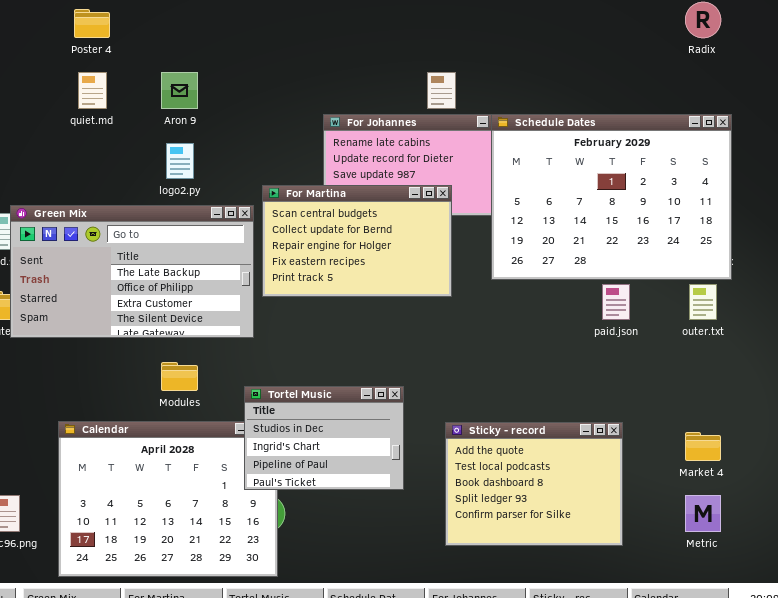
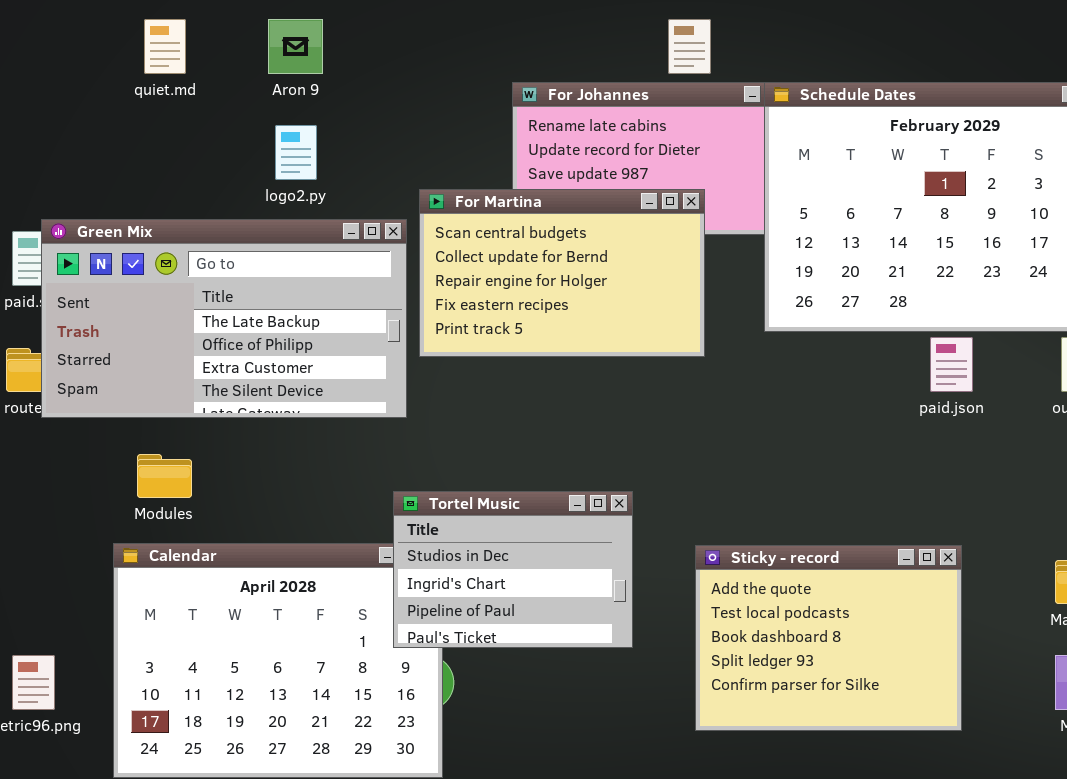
Modules: [161,362,198,391] -> [137,454,192,498], moved

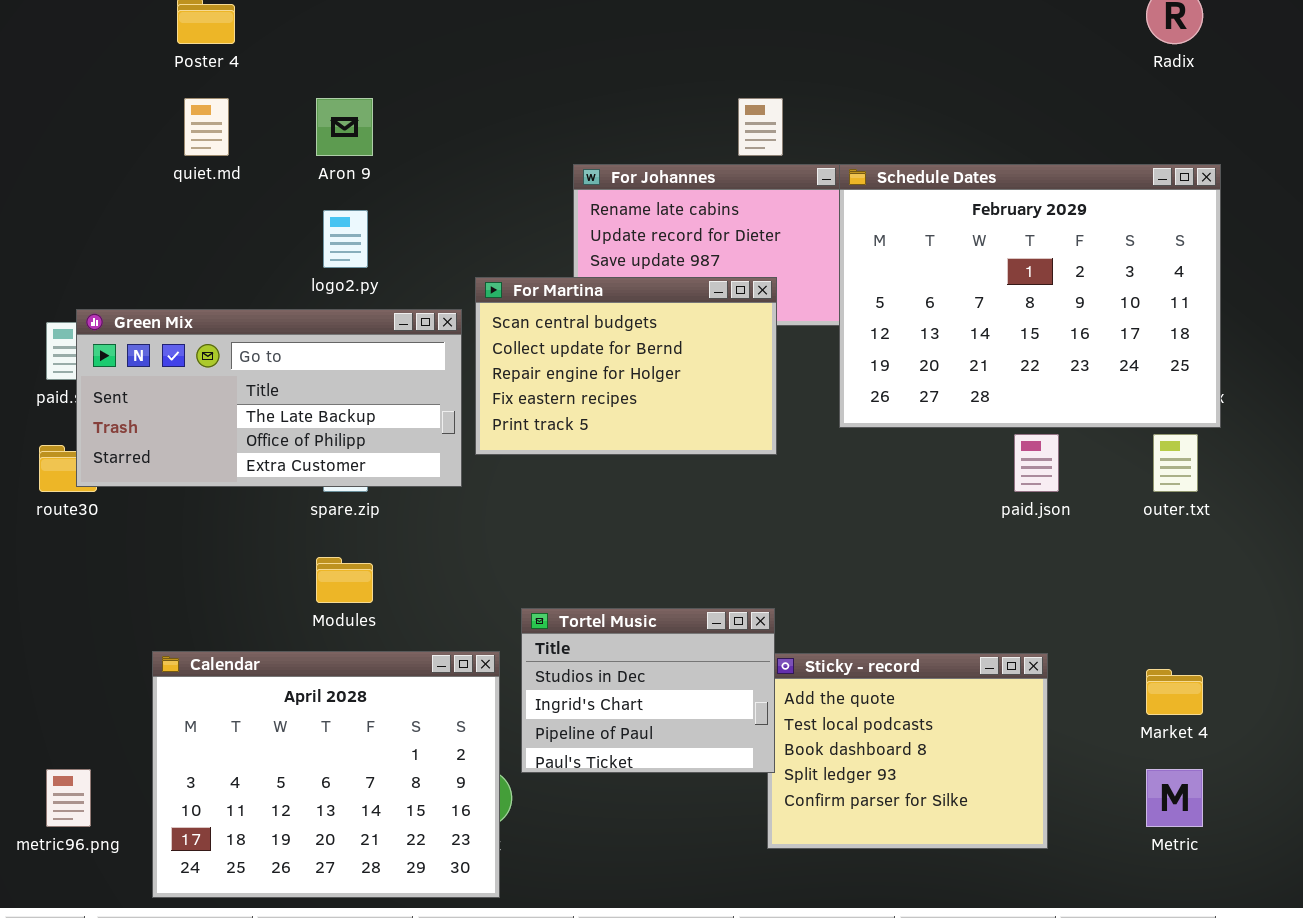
Green Mix: [41,219,407,418] -> [76,309,462,487], resized
Modules: [137,454,192,498] -> [316,557,373,603], moved
Tortel Music: [393,491,633,648] -> [521,608,775,773], moved

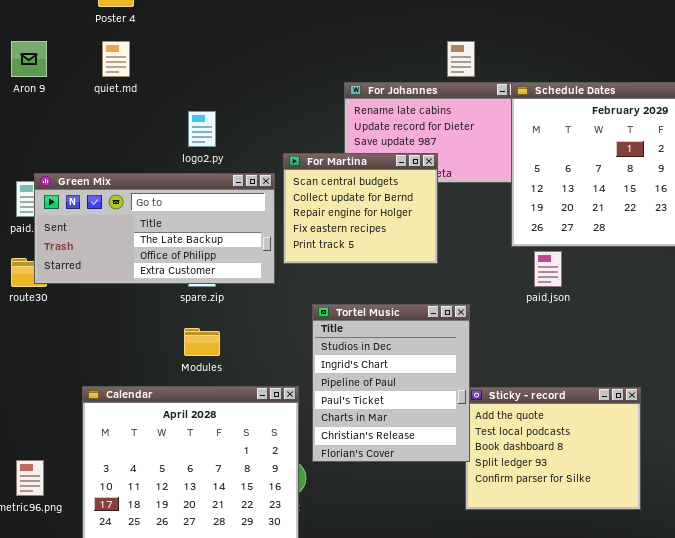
Aron 9: [316,98,373,156] -> [11,41,47,77], moved
For Martina: [475,277,777,455] -> [283,153,438,264], resized
paid.json: [1014,434,1059,492] -> [534,251,562,287], moved
Tortel Music: [521,608,775,773] -> [312,304,470,462], resized

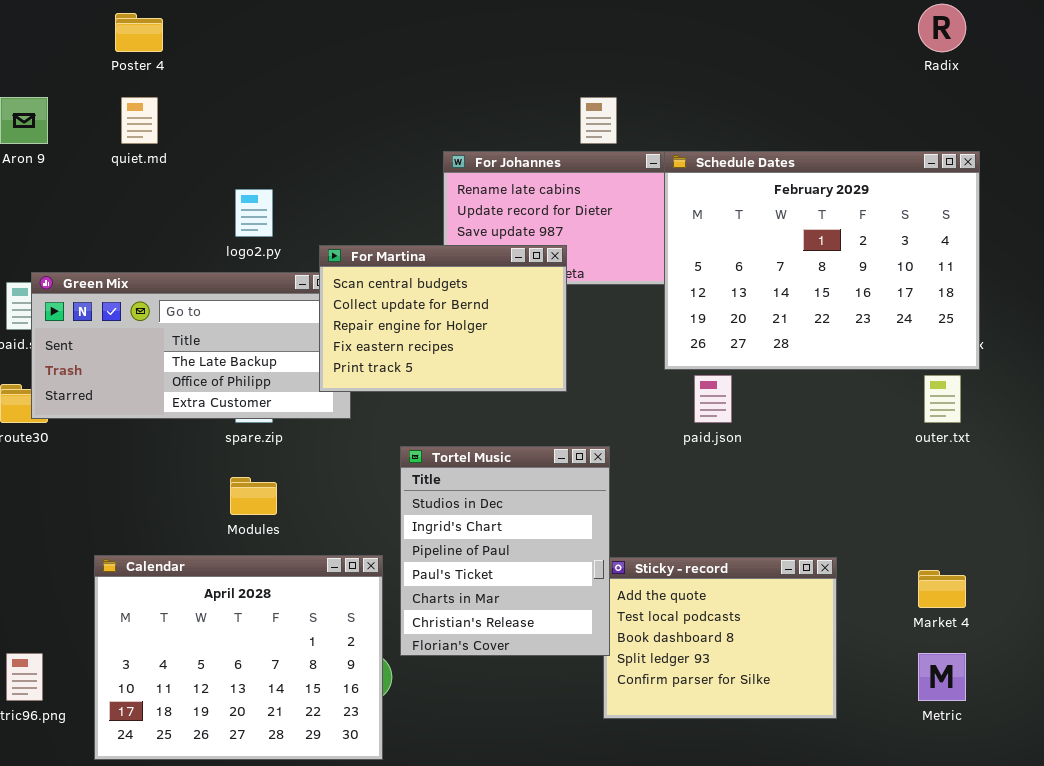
For Martina: [283,153,438,264] -> [319,245,567,392], resized

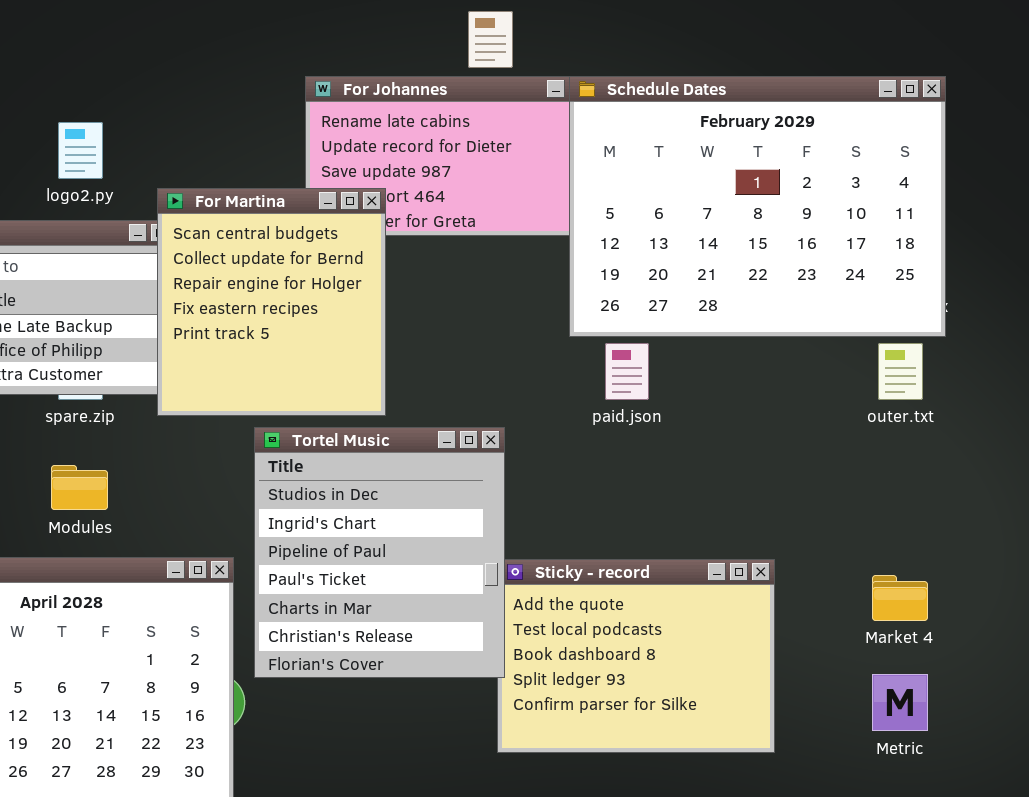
For Martina: [319,245,567,392] -> [157,188,386,416], resized

